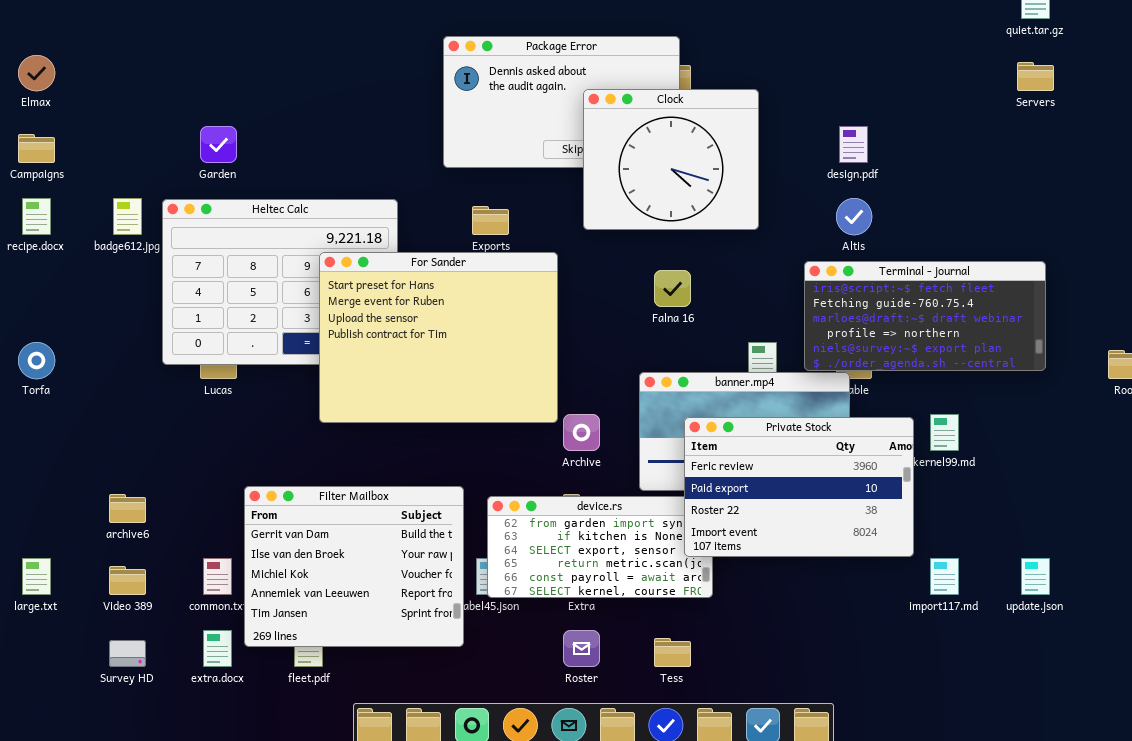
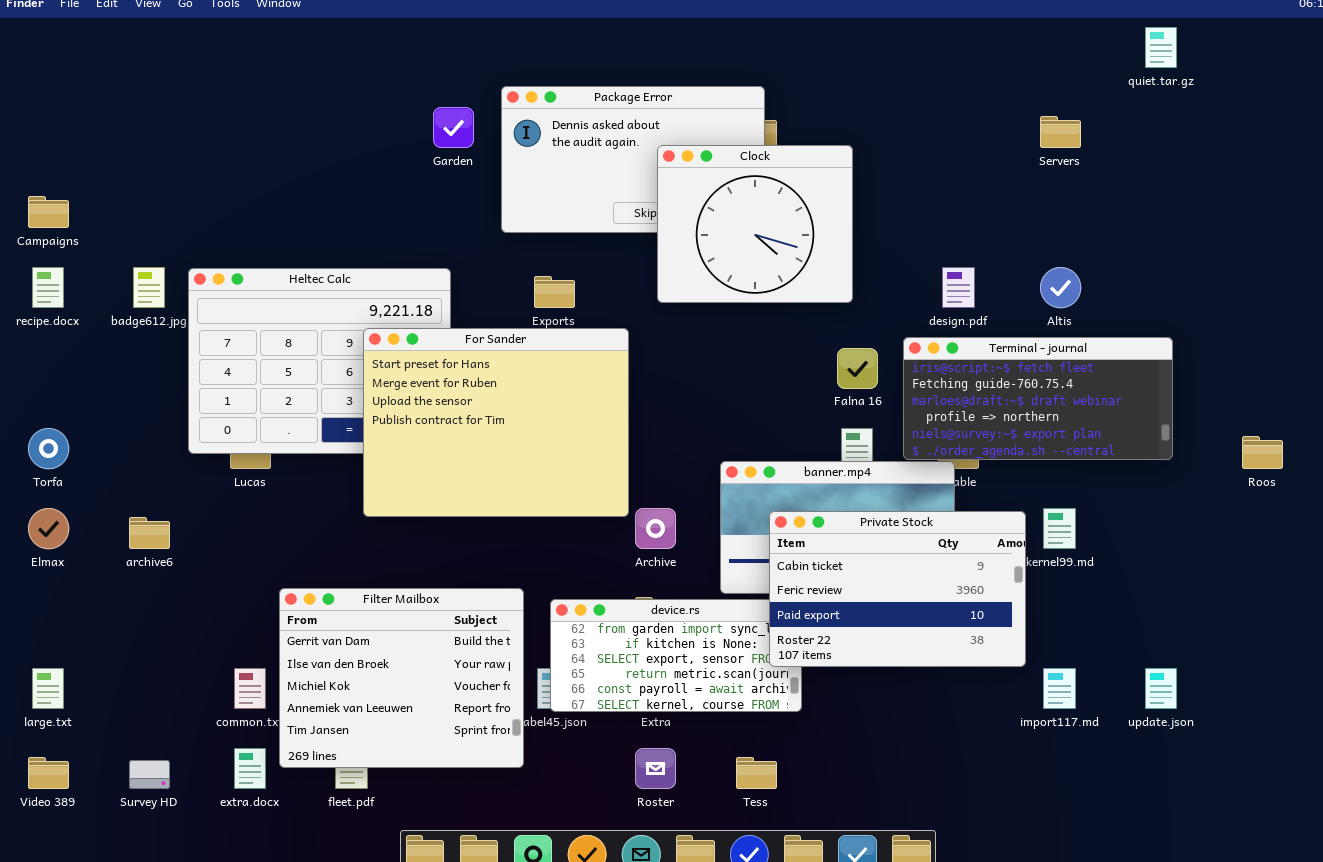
Elmax: [18,55,55,91] -> [28,508,69,549], moved
Servers: [1017,62,1054,91] -> [1040,116,1081,148], moved
Garden: [200,126,237,163] -> [433,107,474,148], moved
design.pdf: [839,126,868,163] -> [942,267,975,308], moved
Altis: [836,198,872,235] -> [1040,267,1081,308], moved
Falna 16: [654,270,691,307] -> [837,348,878,389], moved
Private Stock: [684,417,914,557] -> [769,511,1026,667], scrolled up 1 row
archive6: [109,494,146,523] -> [129,517,170,549], moved
Video 389: [109,566,146,595] -> [28,757,69,789], moved

